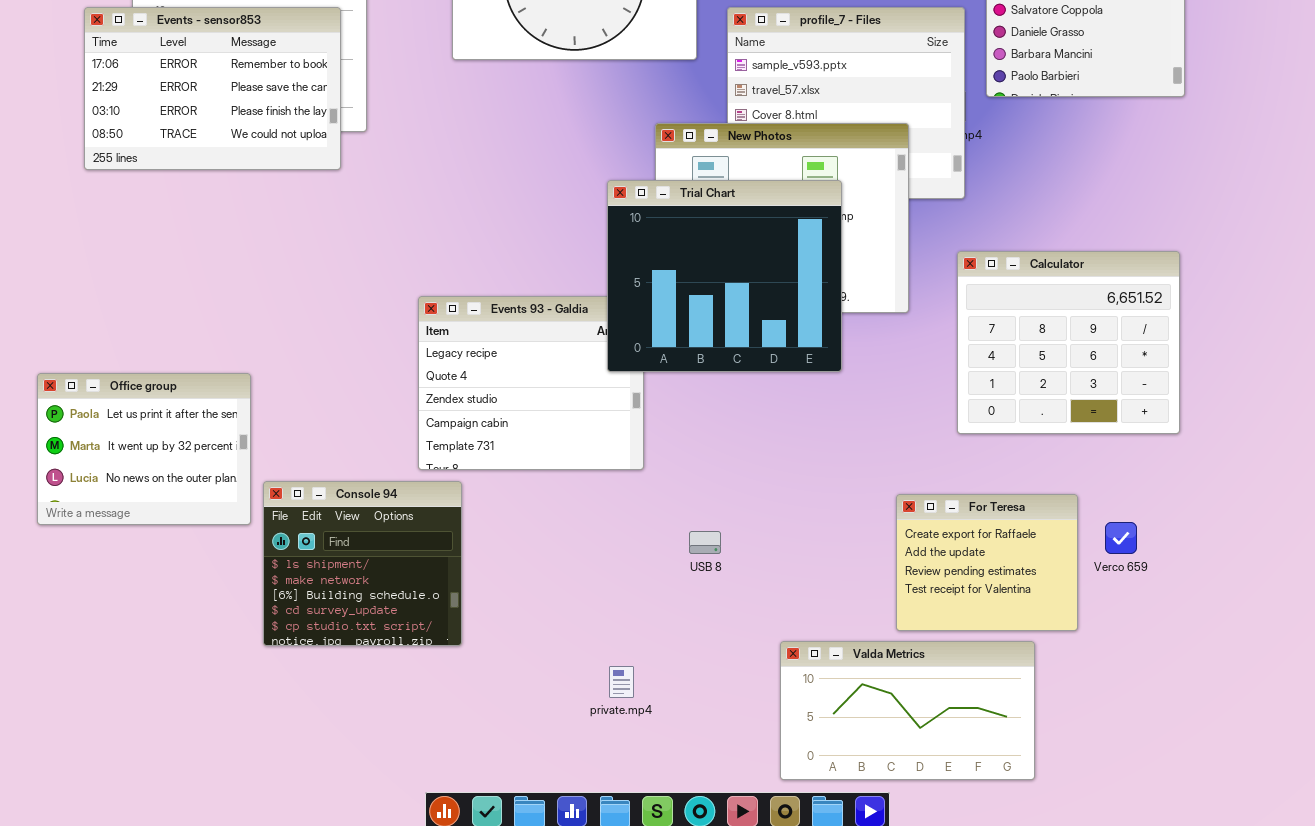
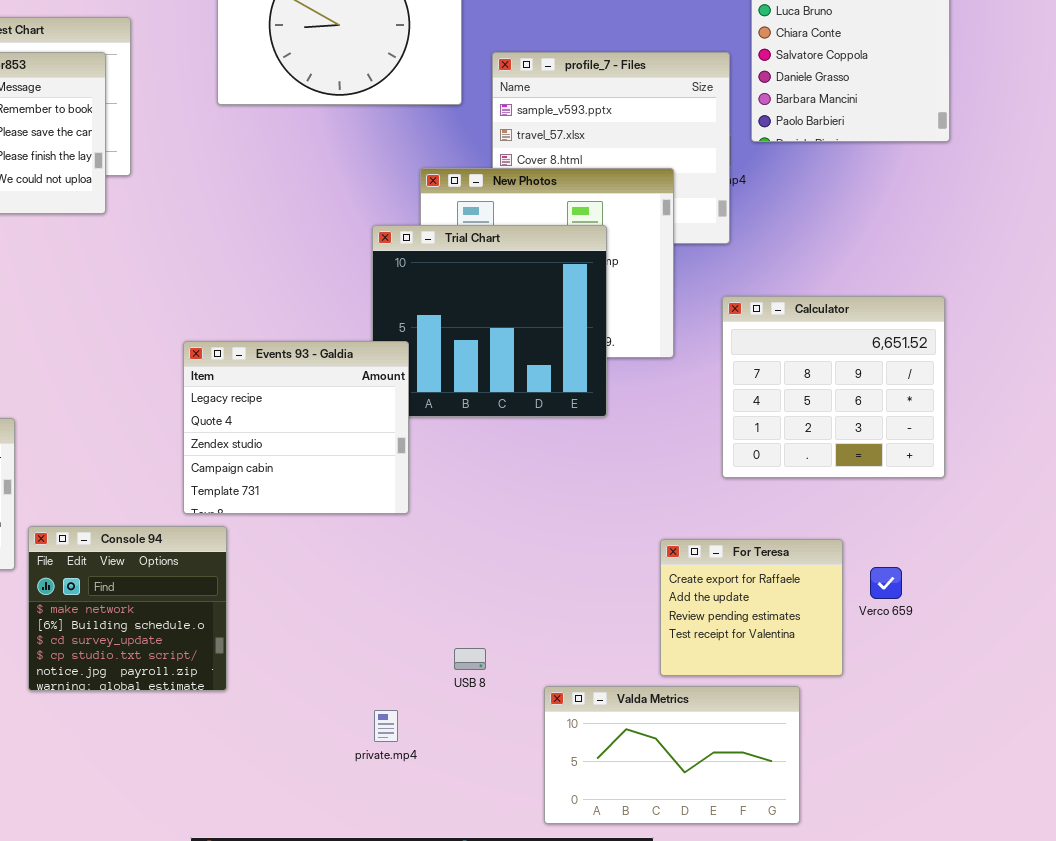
Events 93 - Galdia: [418,296,644,470] -> [183,341,409,514], raised
Console 94: [263,481,462,646] -> [28,526,227,691], scrolled down 1 row
USB 8: [689,531,721,554] -> [454,648,486,670], moved

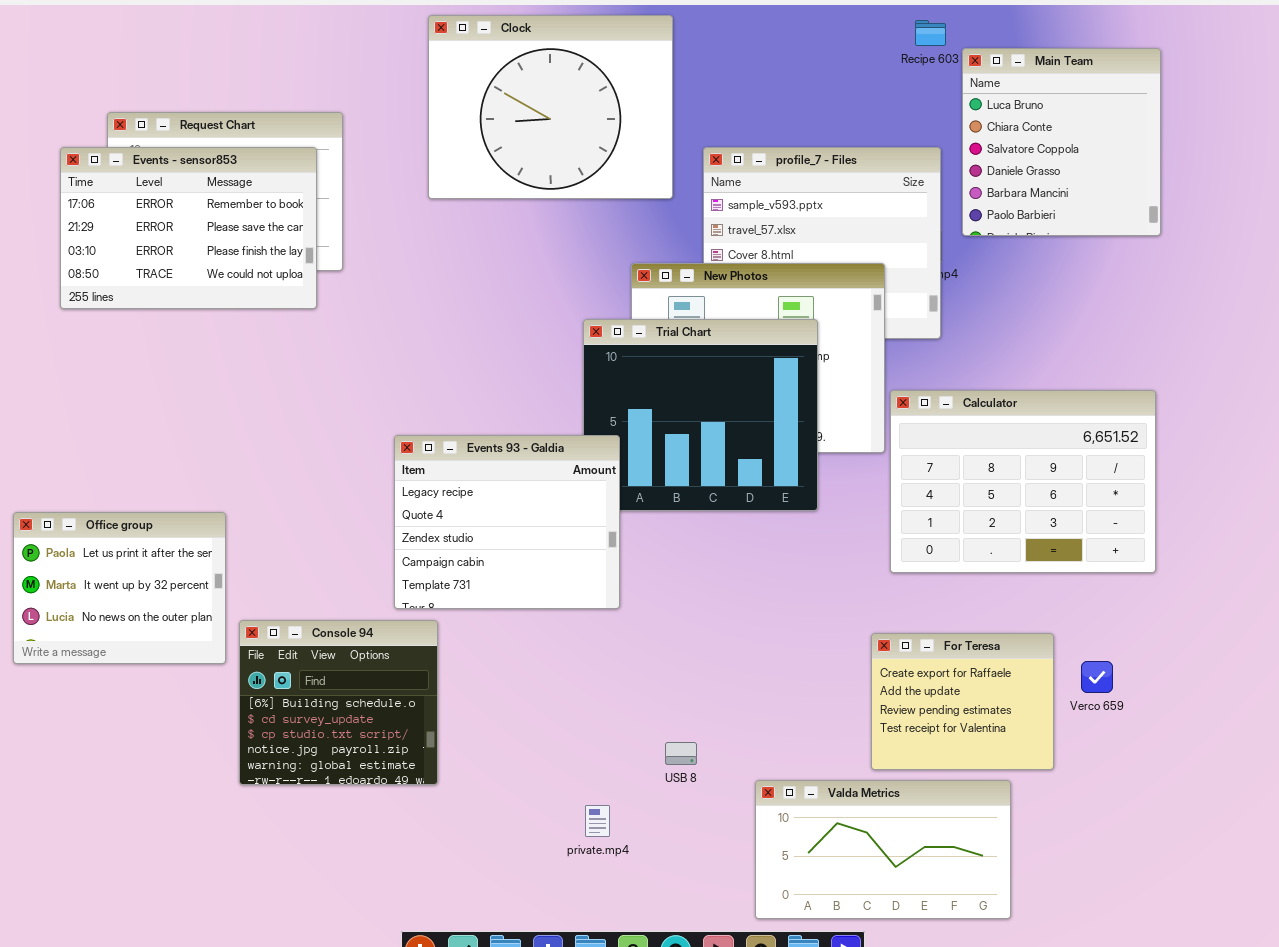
Calculator: [722,296,945,478] -> [890,390,1156,573], resized
Console 94: [28,526,227,691] -> [239,620,438,785], scrolled down 1 row

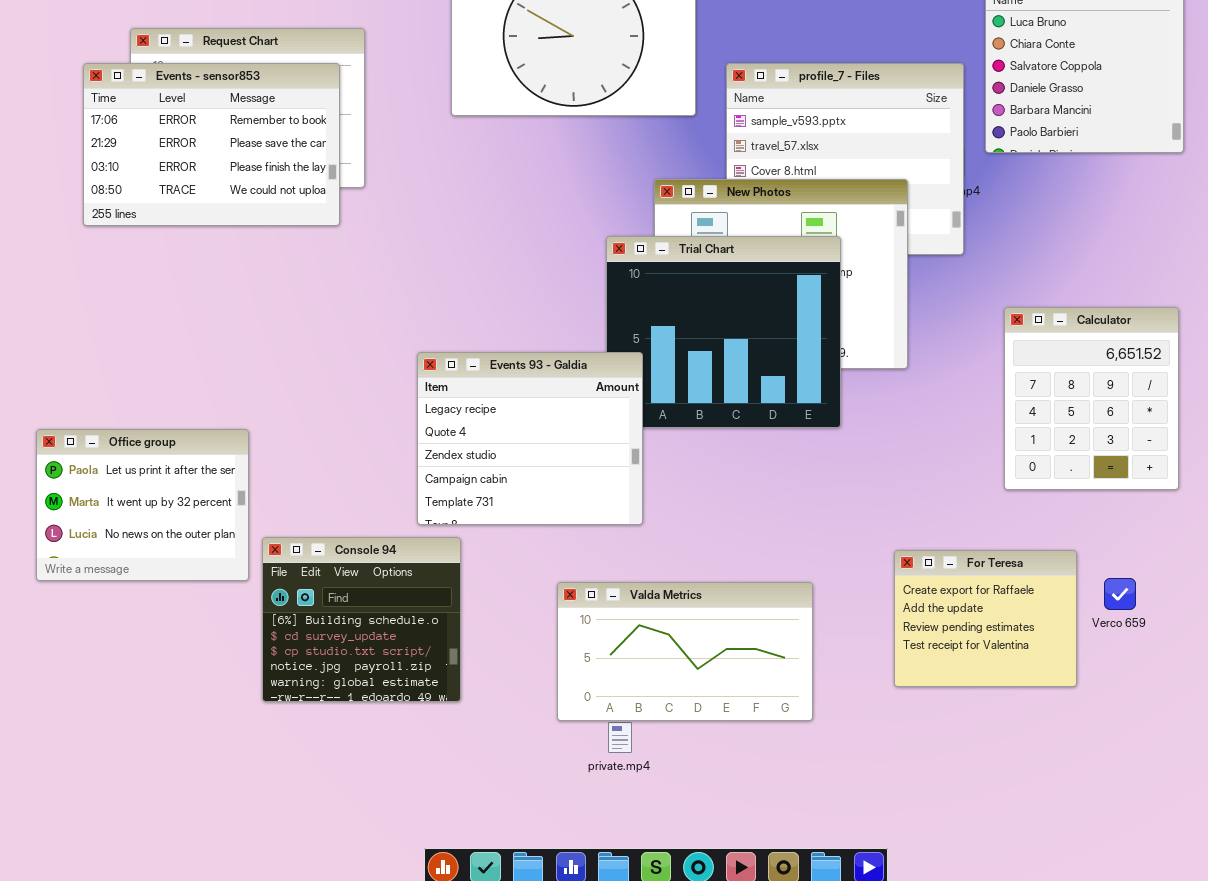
Calculator: [890,390,1156,573] -> [1004,307,1179,490], resized
Valda Metrics: [755,780,1011,919] -> [557,582,813,721], moved

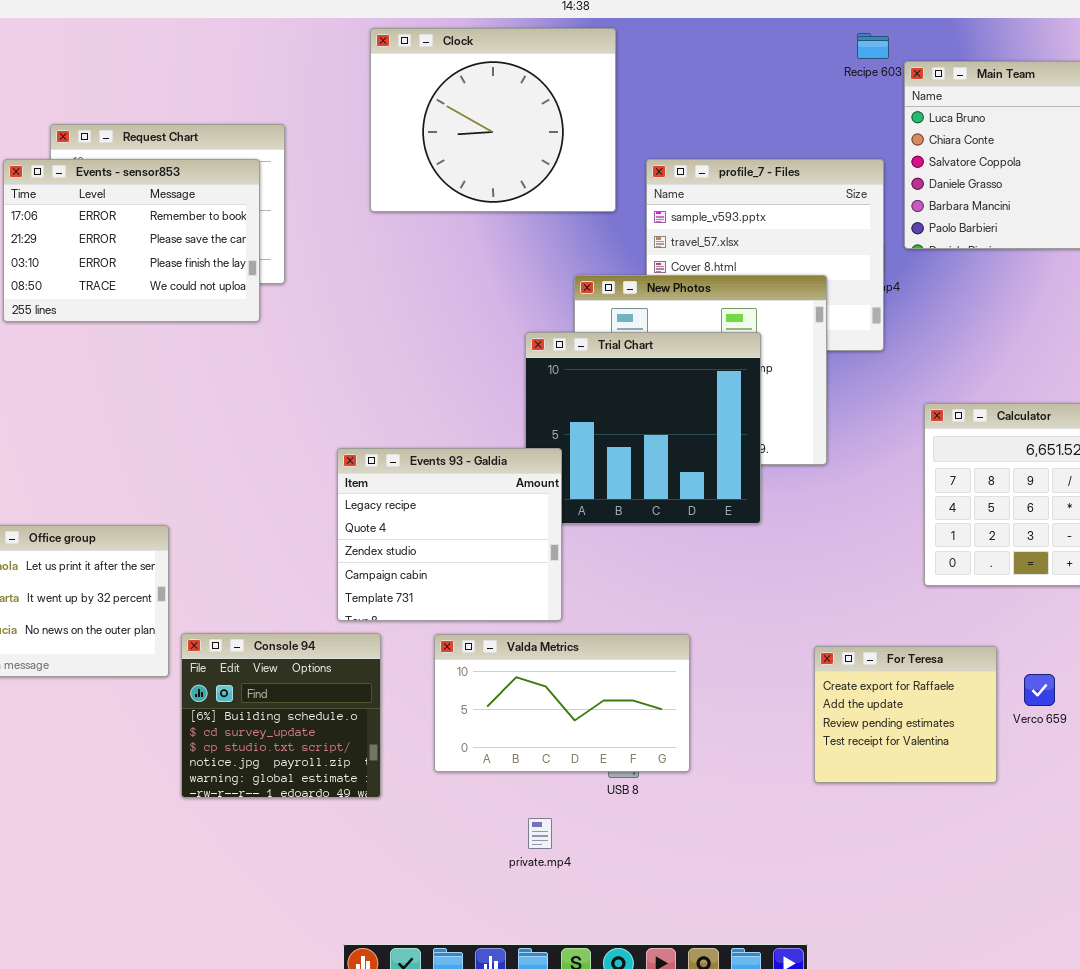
Valda Metrics: [557,582,813,721] -> [434,634,690,772], moved

